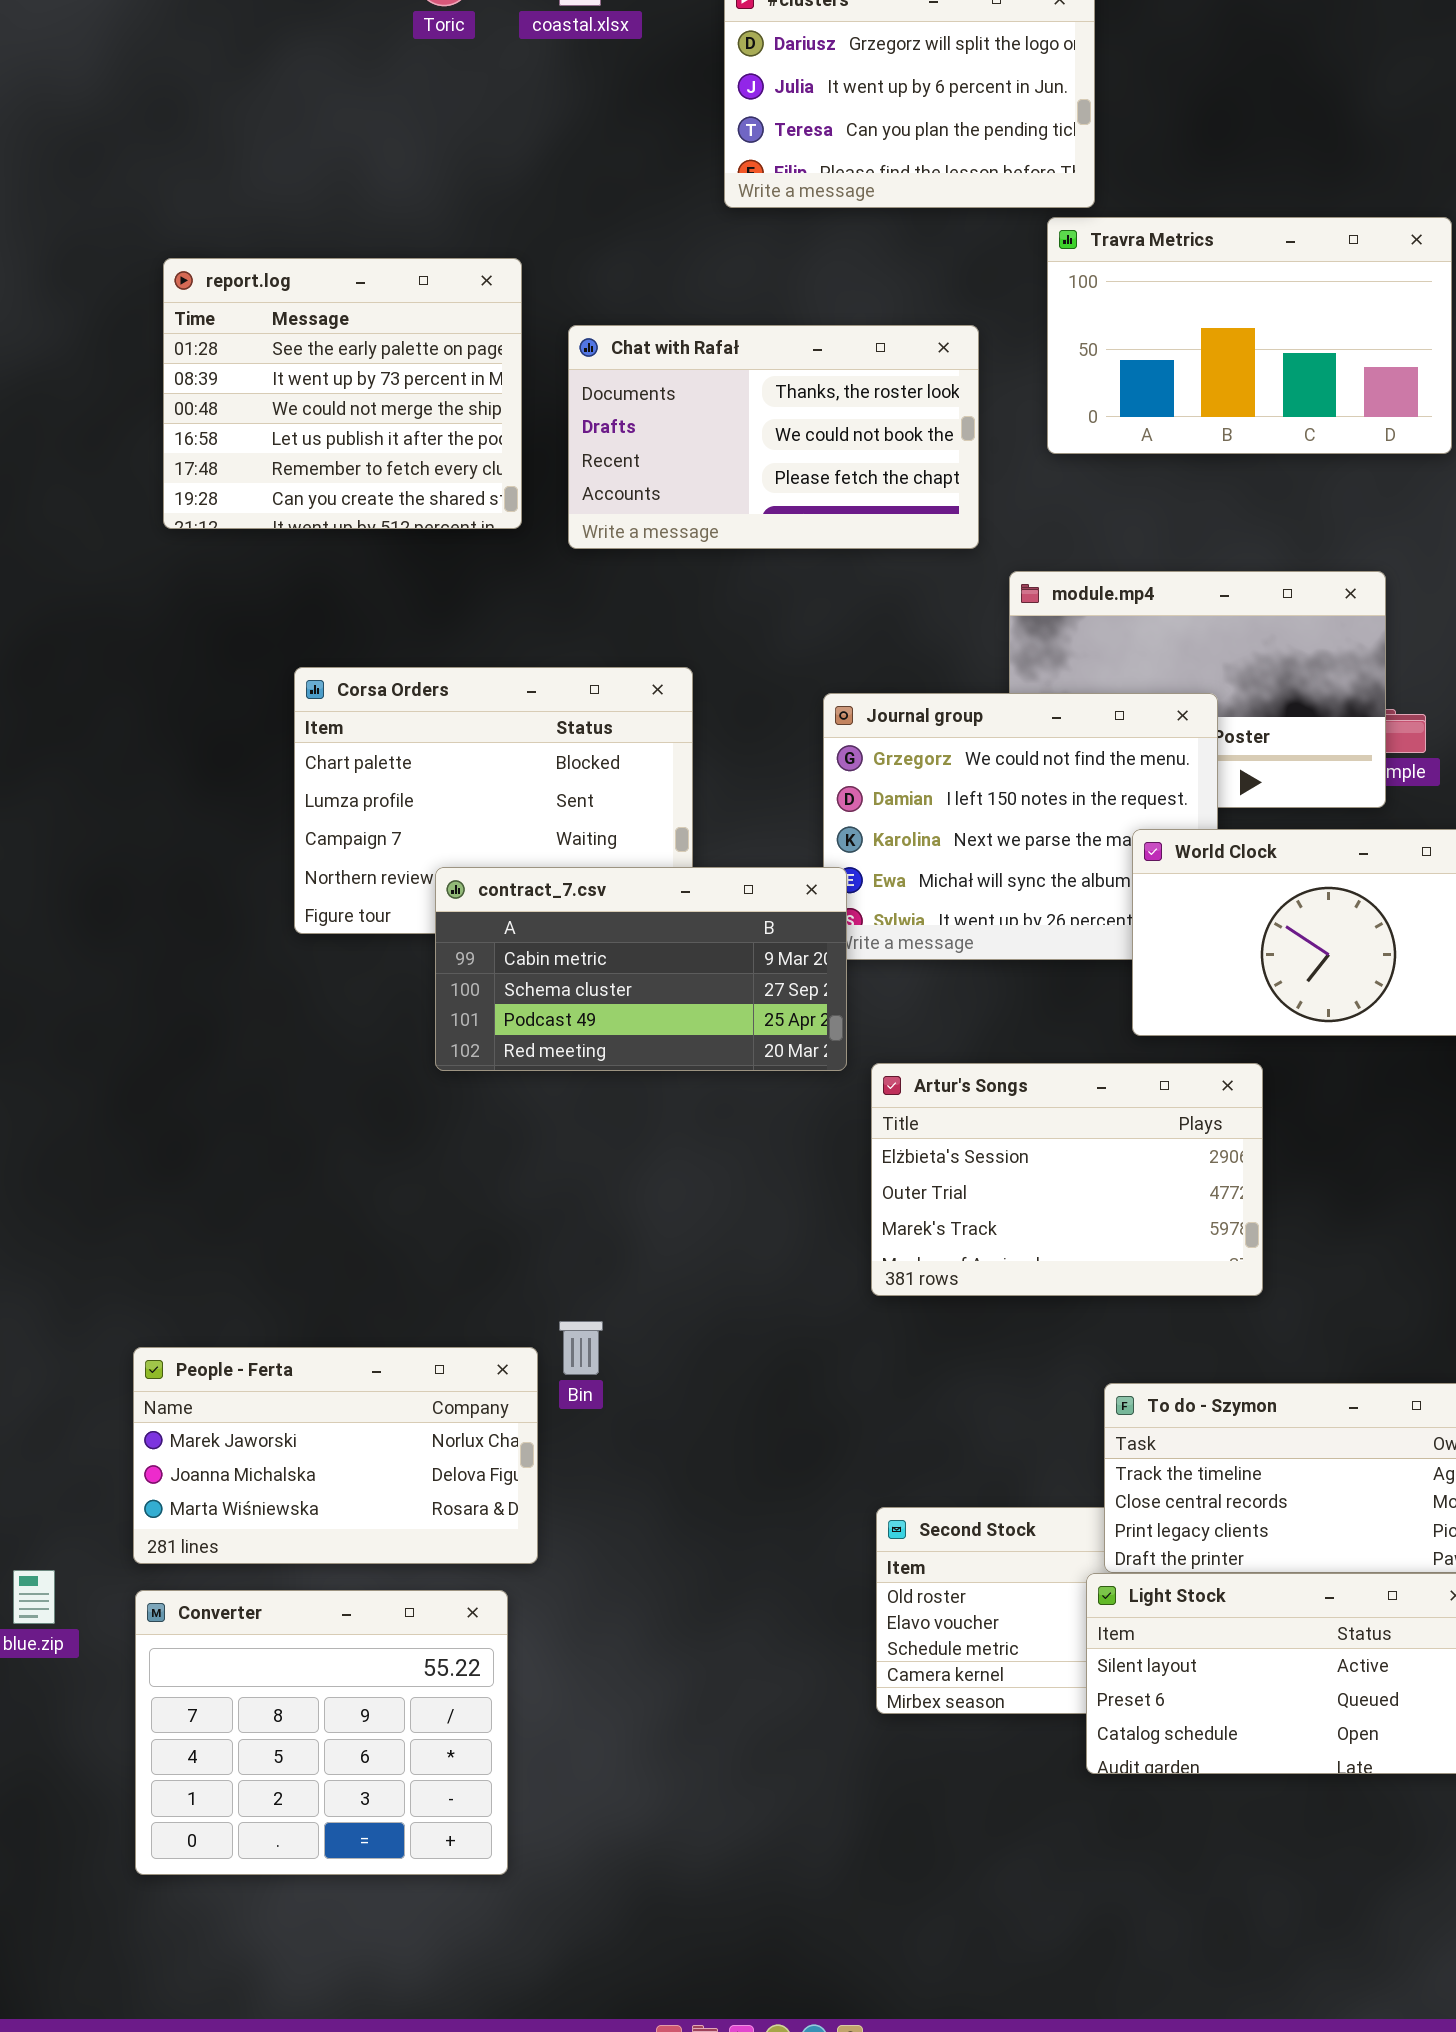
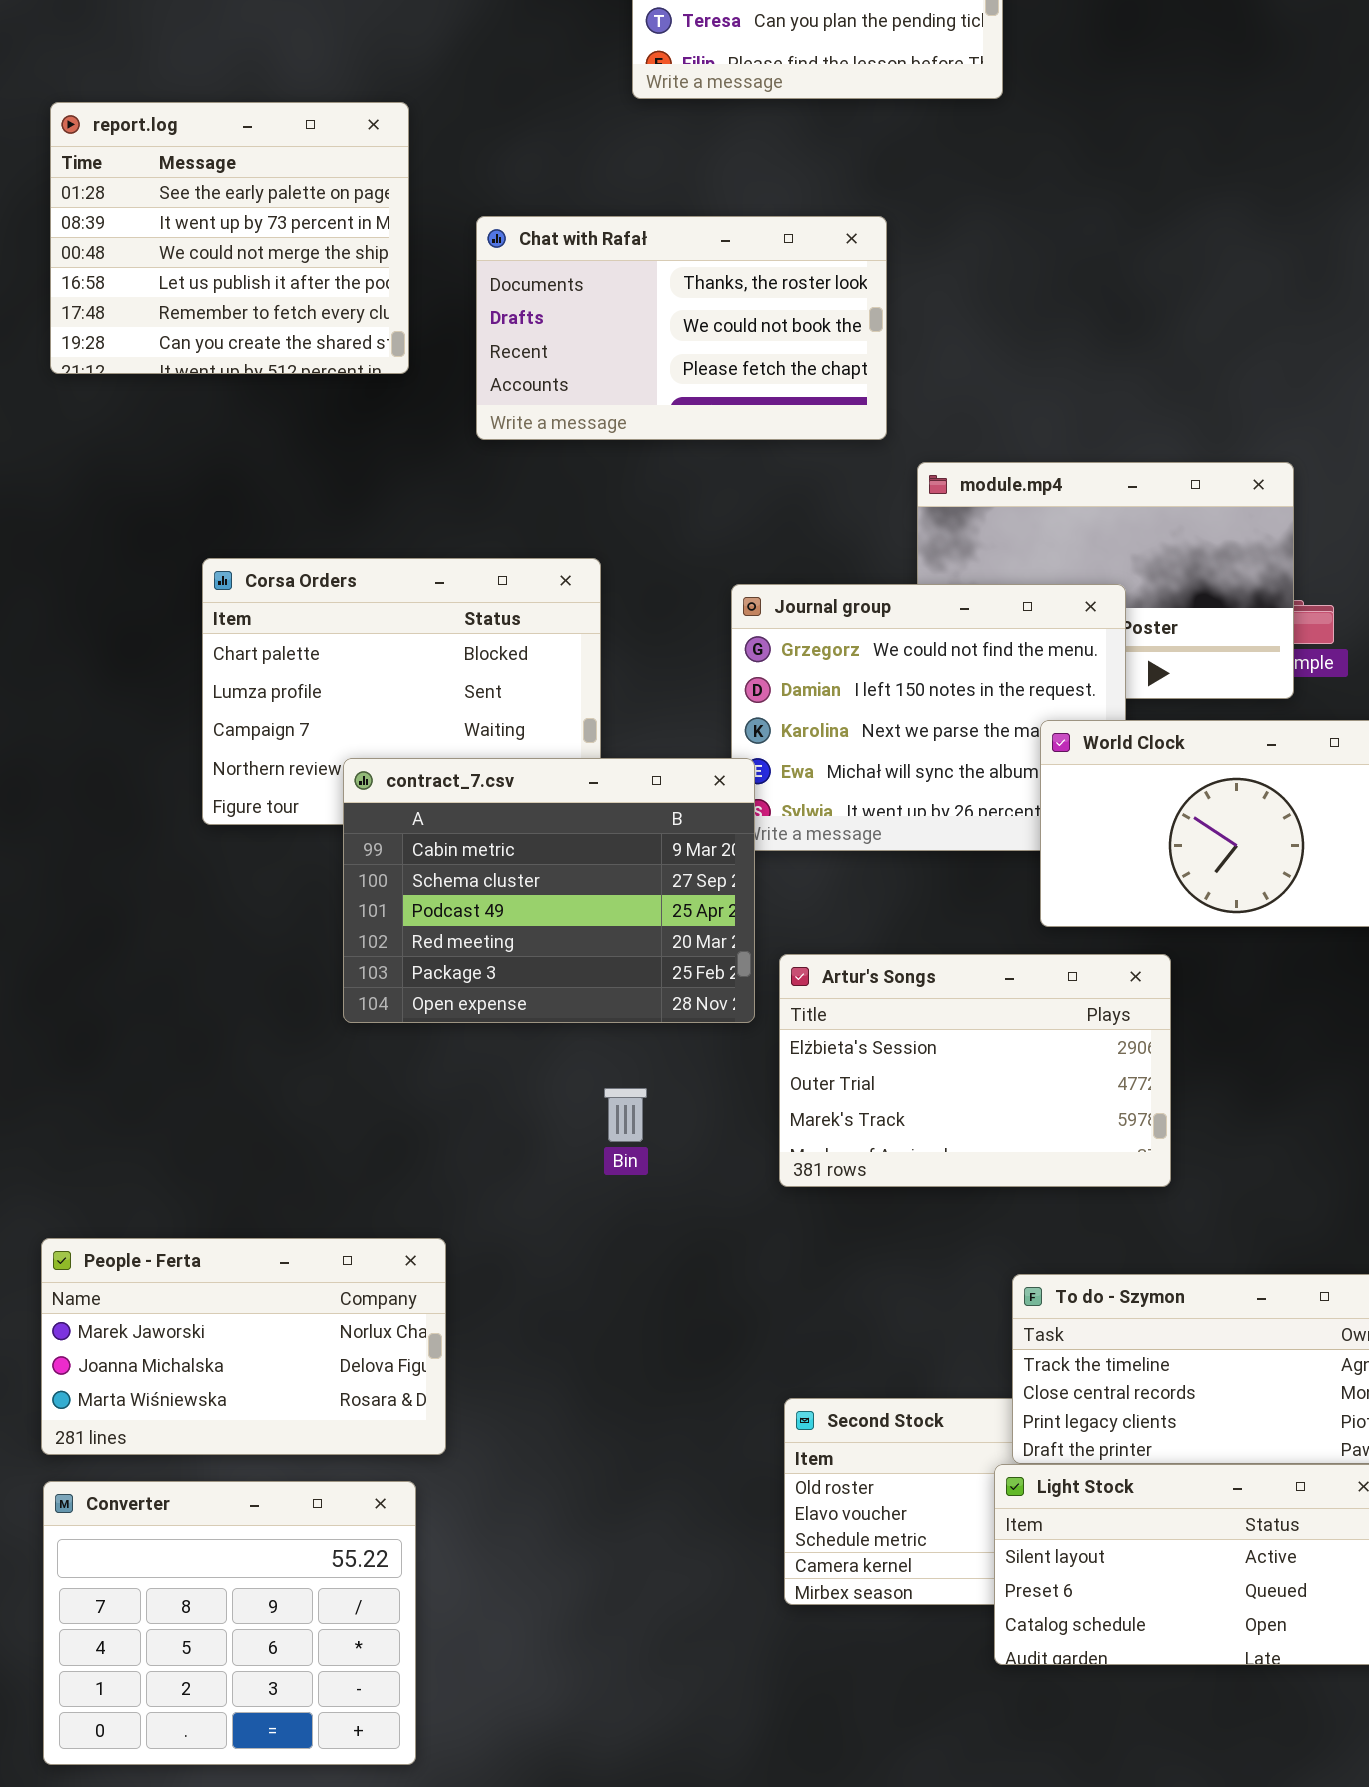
Travra Metrics: [1047,217,1452,454] -> none, closed
report.log: [163,258,522,529] -> [50,102,409,374], moved
contract_7.csv: [435,867,847,1071] -> [343,758,755,1023], resized
Bin: [559,1321,603,1375] -> [604,1088,647,1142], moved

